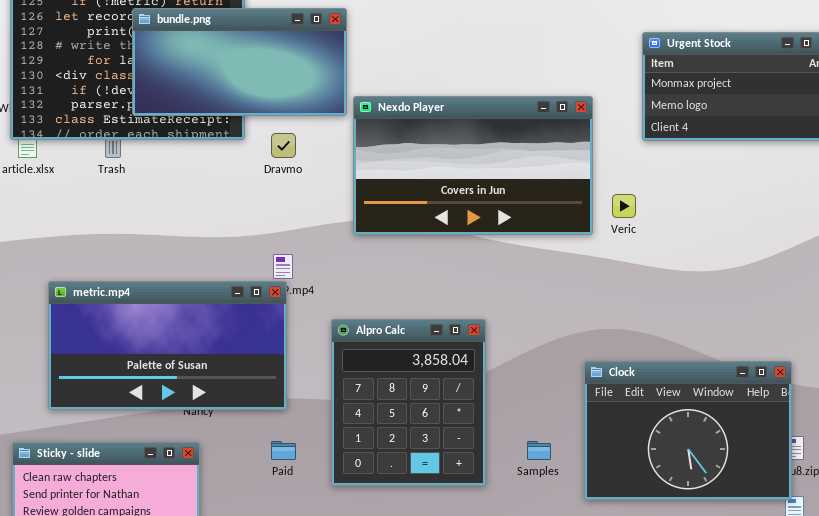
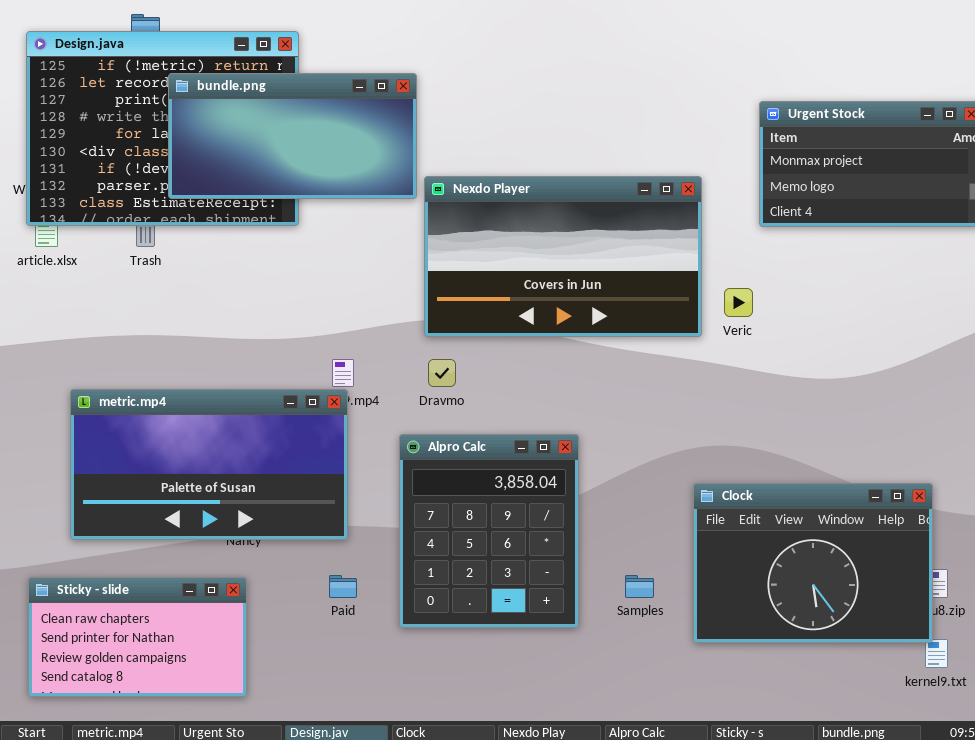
Dravmo: [271,133,296,158] -> [428,359,456,387], moved

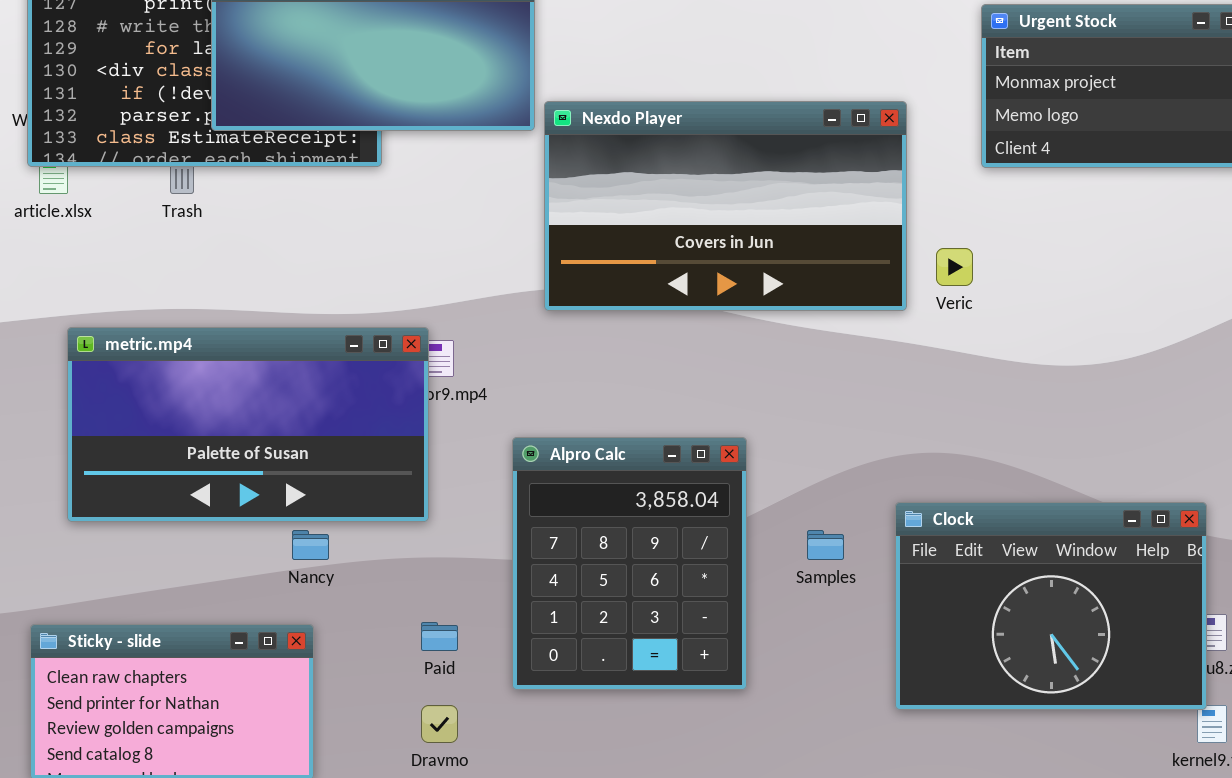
Dravmo: [428,359,456,387] -> [421,705,458,743], moved
metric.mp4: [70,389,348,540] -> [67,327,429,522], moved
Samples: [625,575,654,598] -> [807,530,844,560], moved

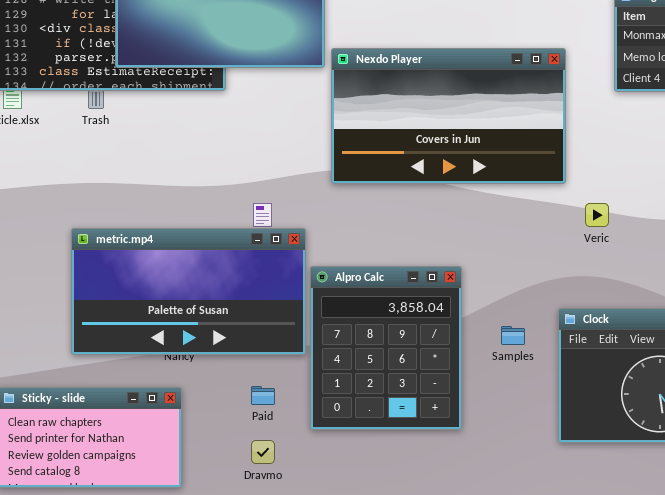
Veric: [936,248,973,286] -> [585,203,609,227], moved
metric.mp4: [67,327,429,522] -> [71,228,306,355], moved

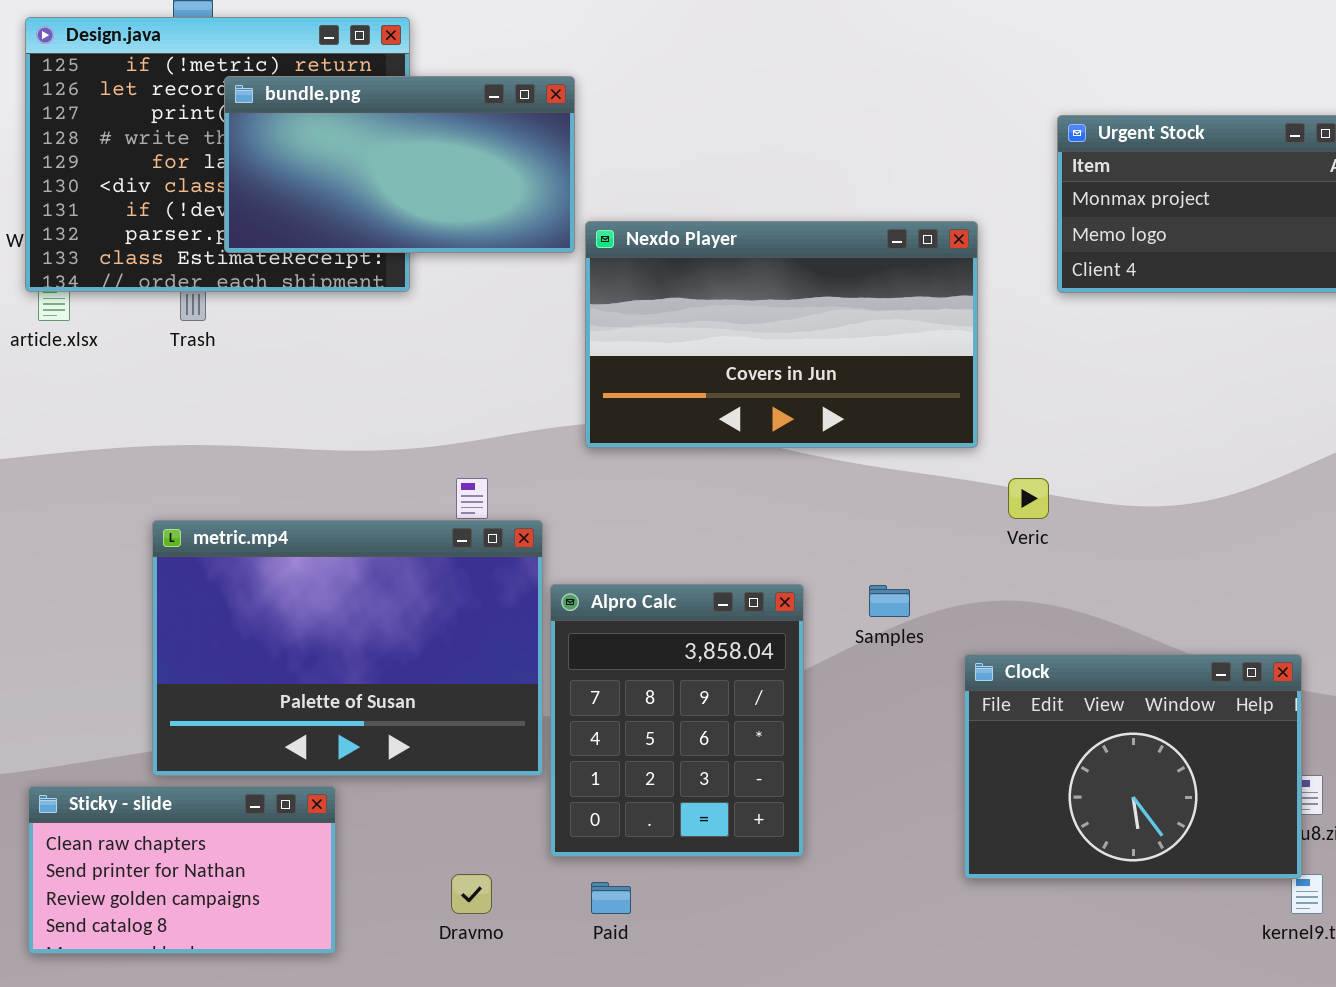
metric.mp4: [71,228,306,355] -> [152,520,543,776], resized
Samples: [501,326,525,345] -> [869,585,910,617], moved
Paid: [251,386,275,405] -> [591,882,631,914], moved

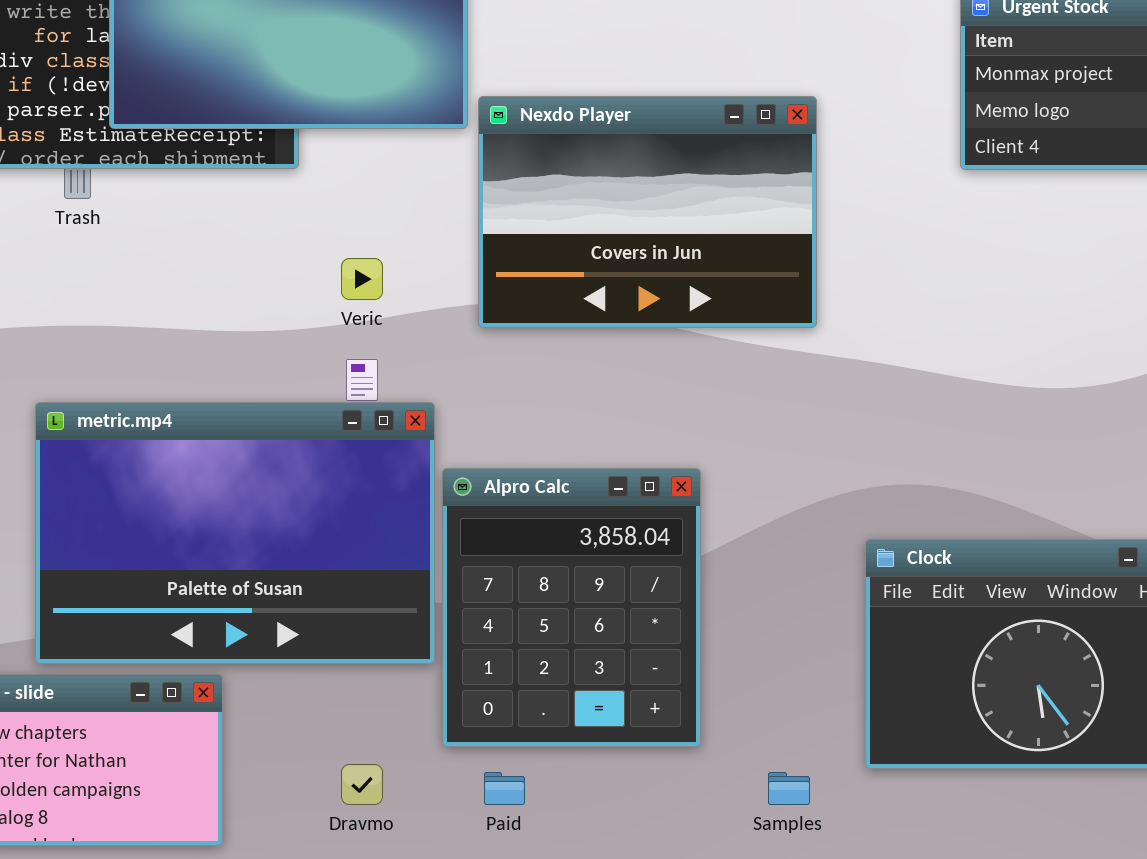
Nexdo Player: [585,221,978,448] -> [478,96,817,328], resized
Veric: [1008,478,1049,519] -> [341,258,383,300], moved
Samples: [869,585,910,617] -> [768,772,810,805], moved

